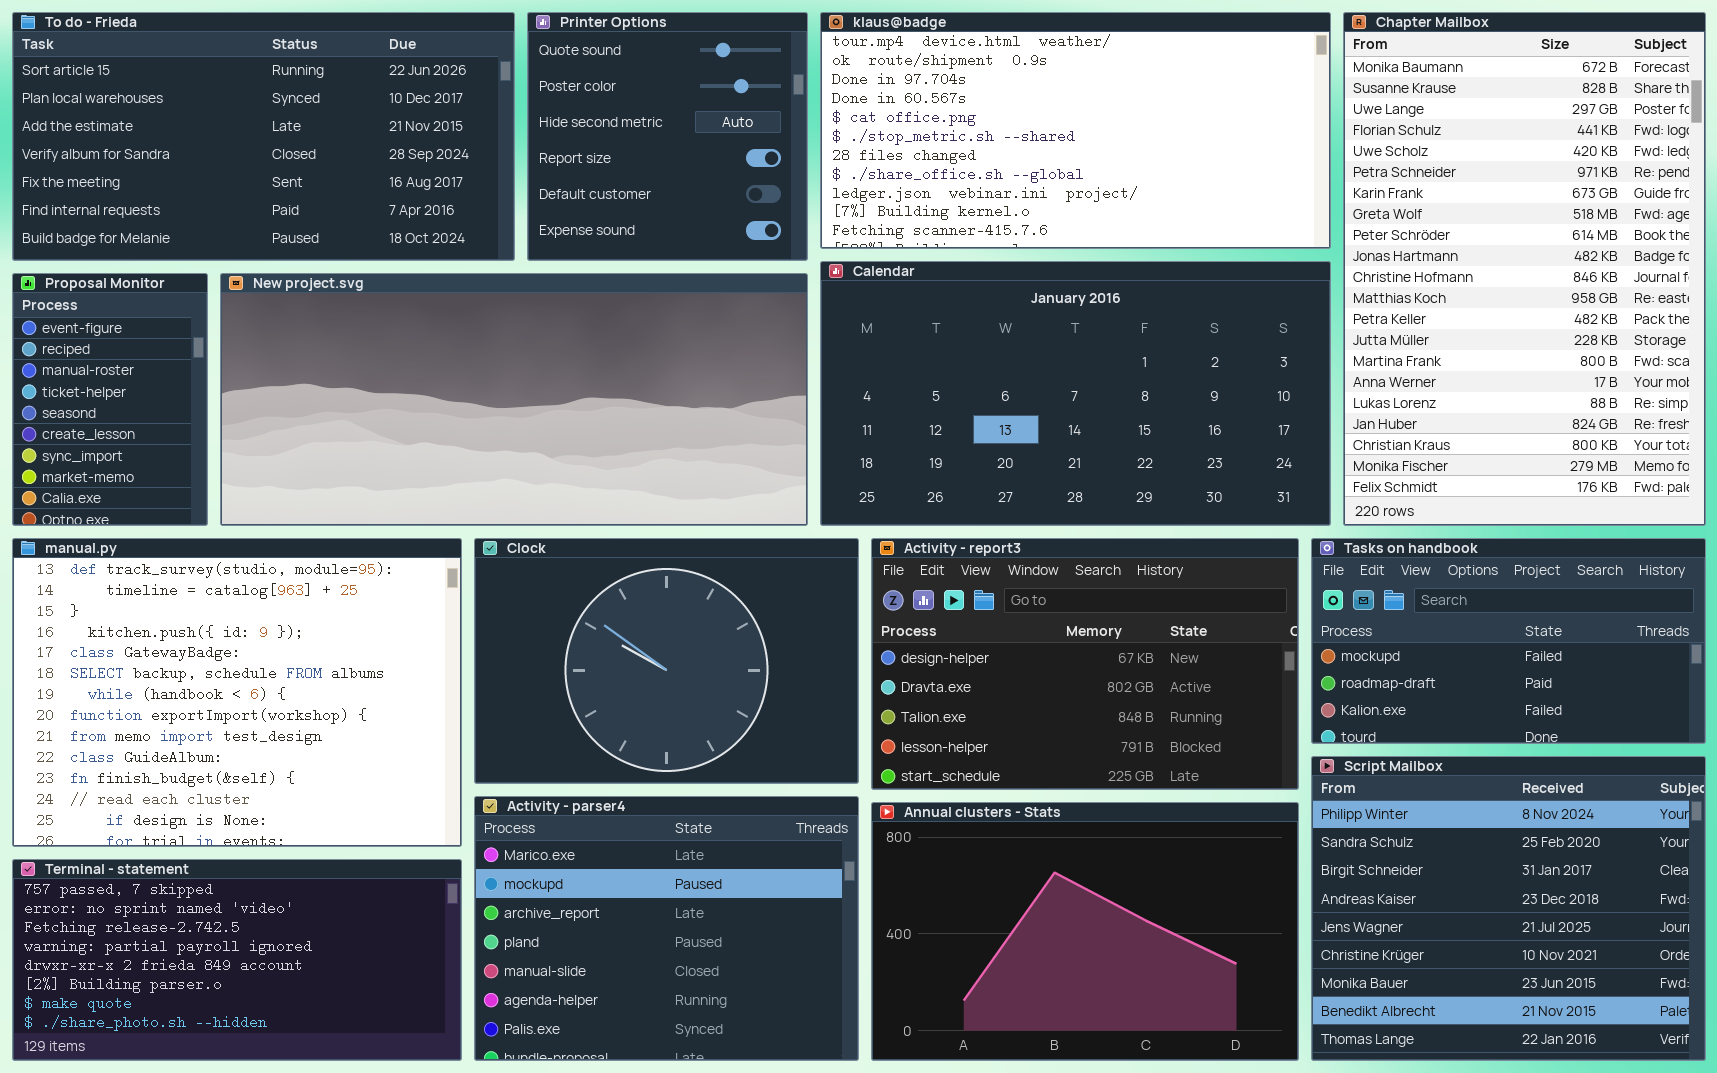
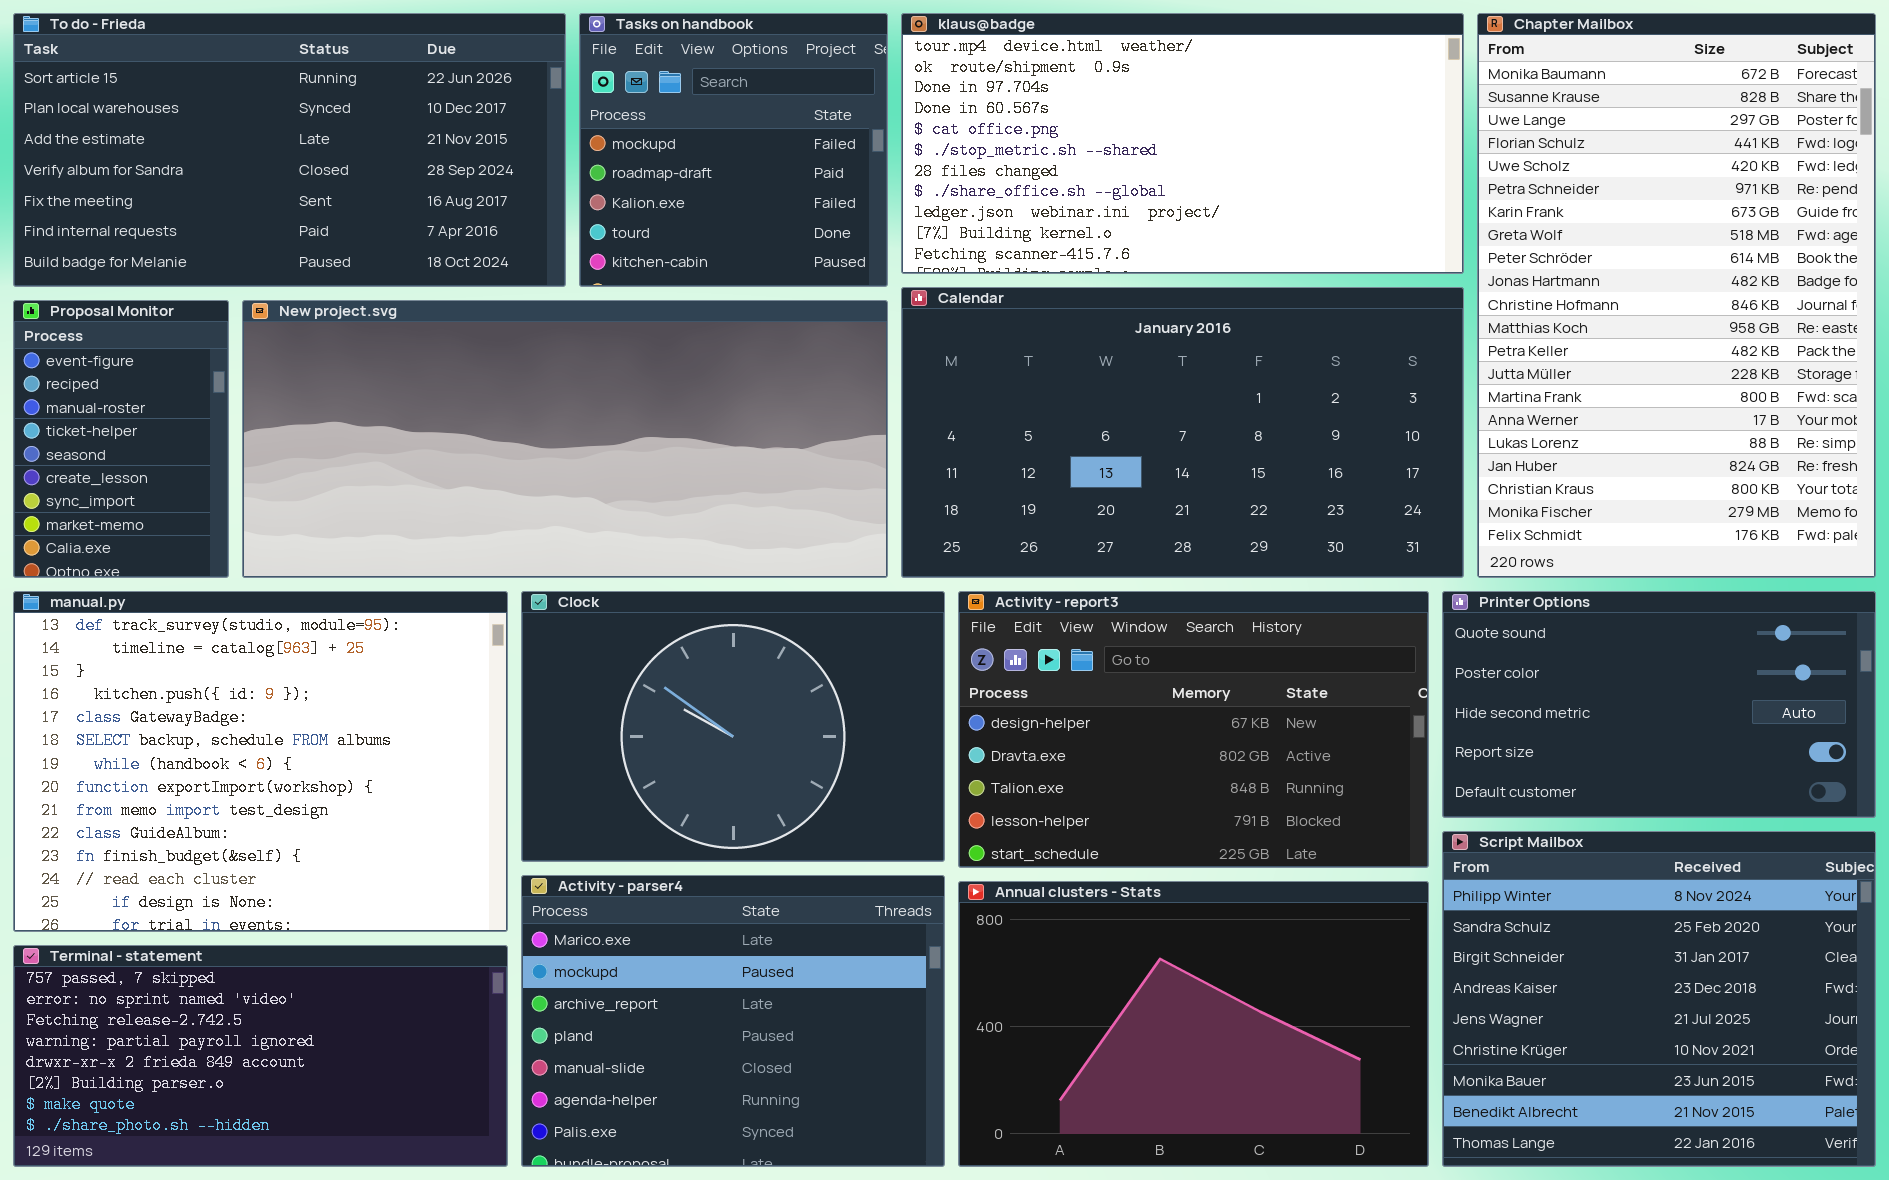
Printer Options: [527,12,808,261] -> [1442,591,1876,818], moved, resized
Tasks on handbook: [1311,538,1706,744] -> [579,13,888,287], moved, resized

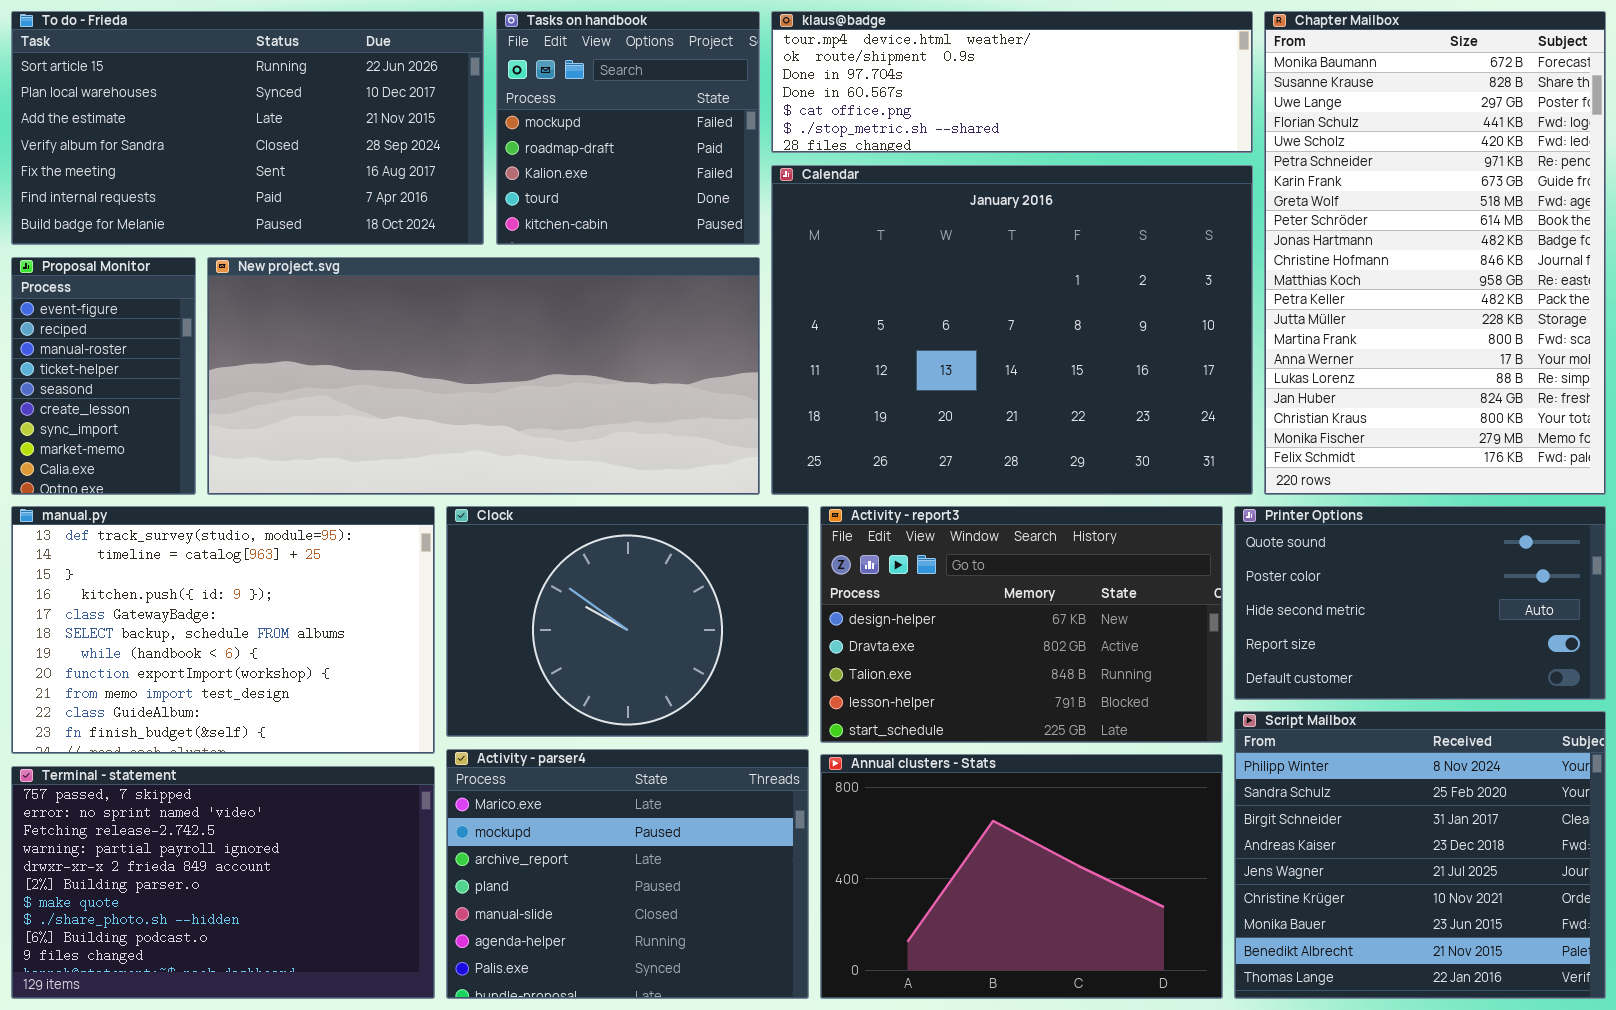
klaus@badge: [901,13,1464,274] -> [771,11,1253,153], resized
Calendar: [901,287,1464,578] -> [771,165,1253,495], resized
manual.py: [13,591,508,932] -> [11,506,435,754], resized
Terminal - statement: [13,945,508,1167] -> [11,766,435,999], resized

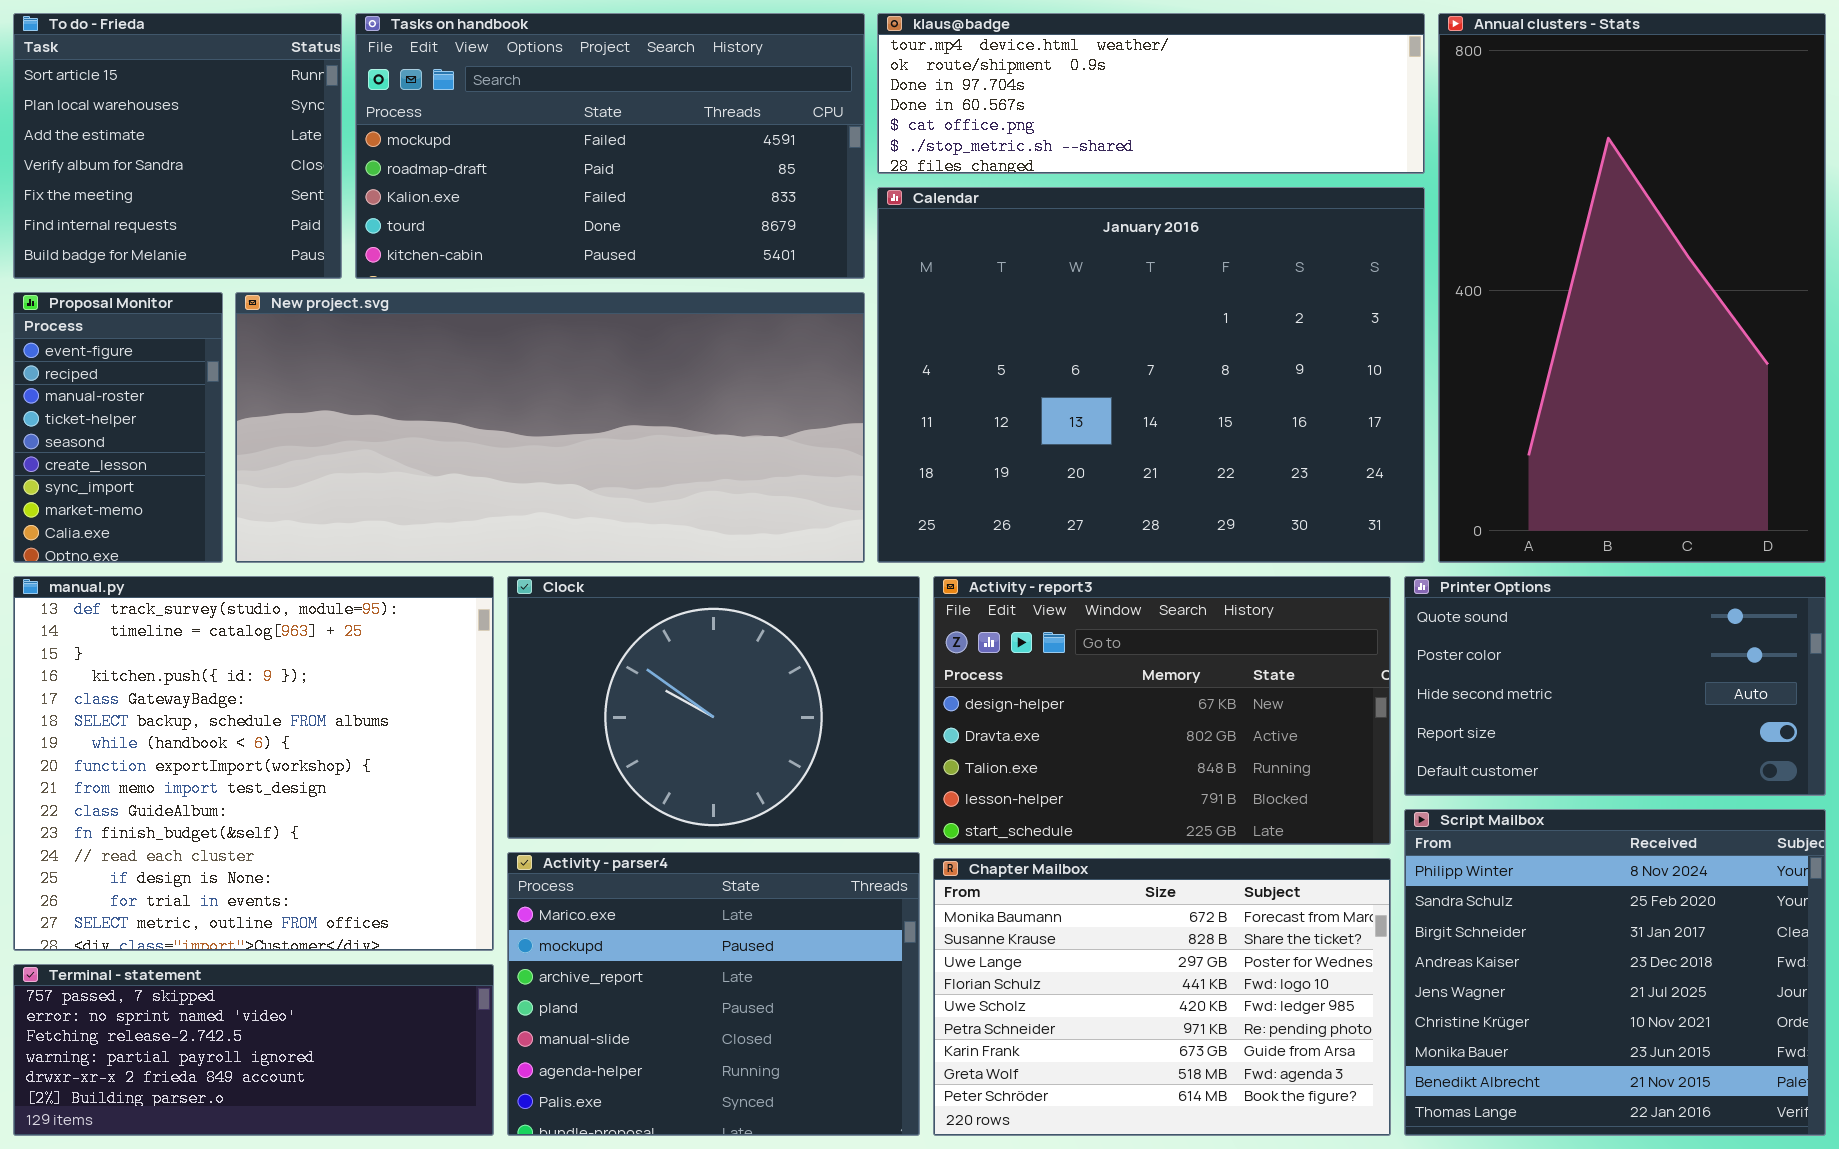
To do - Frieda: [11,11,484,245] -> [13,13,342,279], resized
Tasks on handbook: [496,11,760,245] -> [355,13,865,279], resized
Chapter Mailbox: [1264,11,1606,495] -> [933,858,1391,1136], moved, resized
manual.py: [11,506,435,754] -> [13,576,494,951], resized
Annual clusters - Stats: [820,754,1223,999] -> [1438,13,1826,563], moved, resized
Terminal - statement: [11,766,435,999] -> [13,964,494,1136], resized

